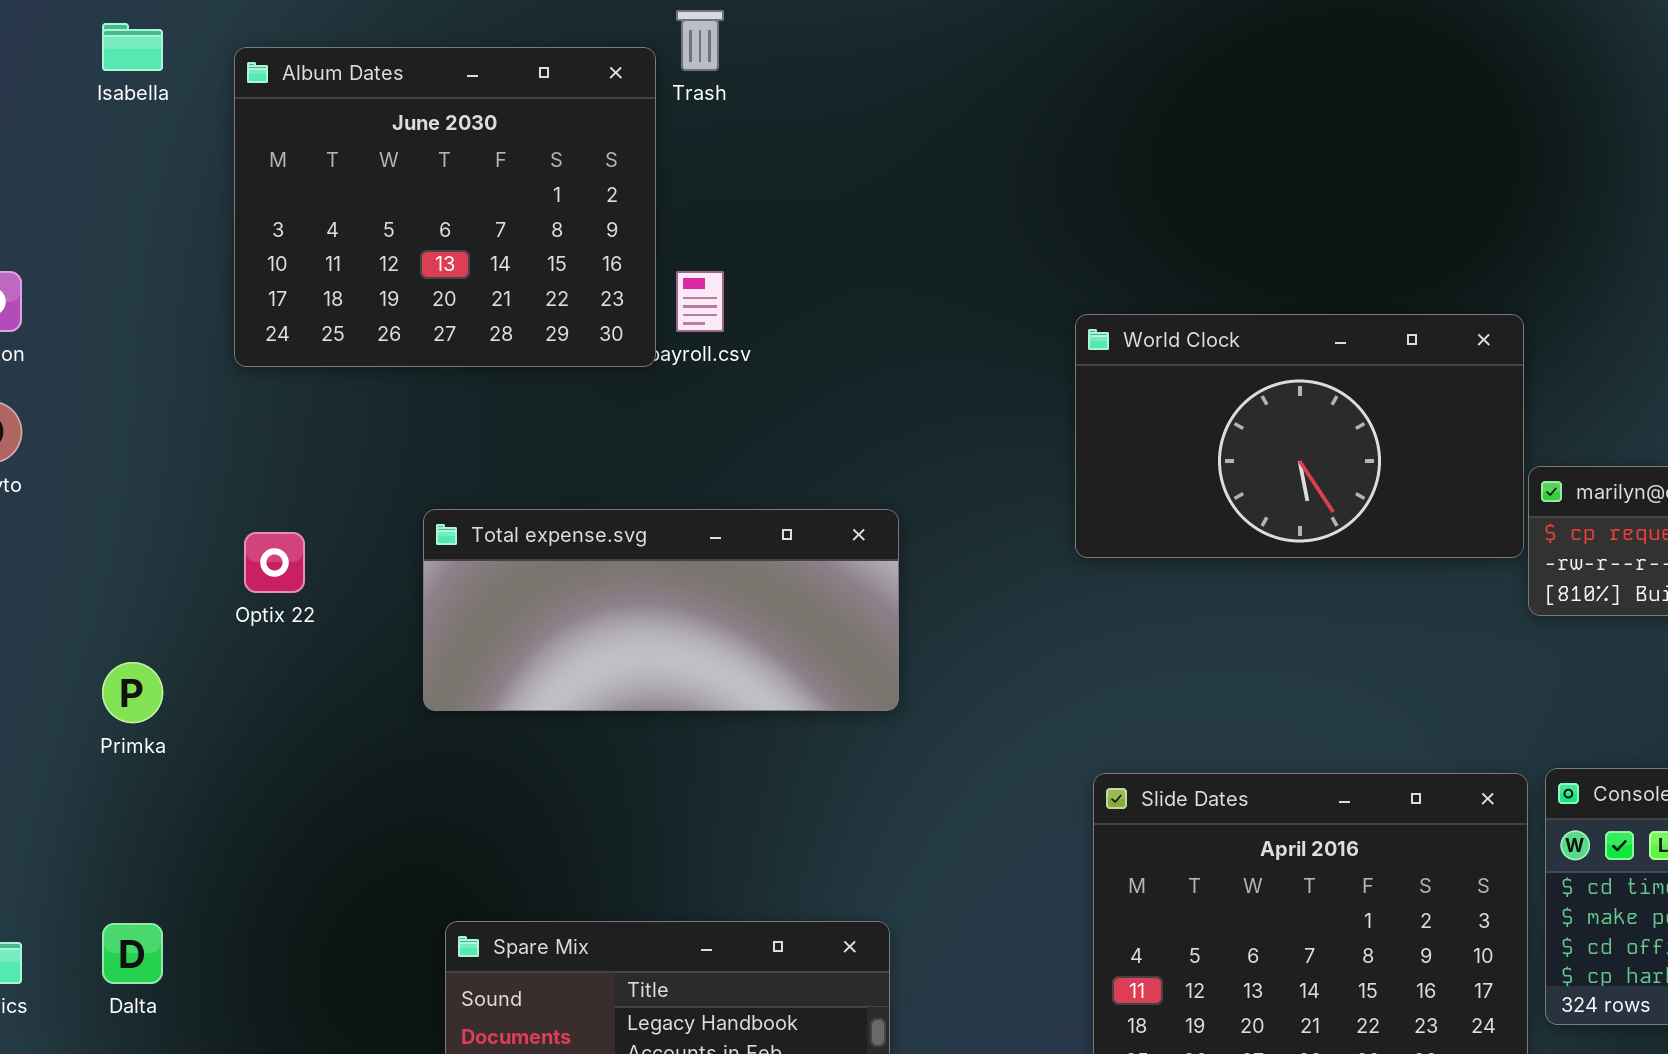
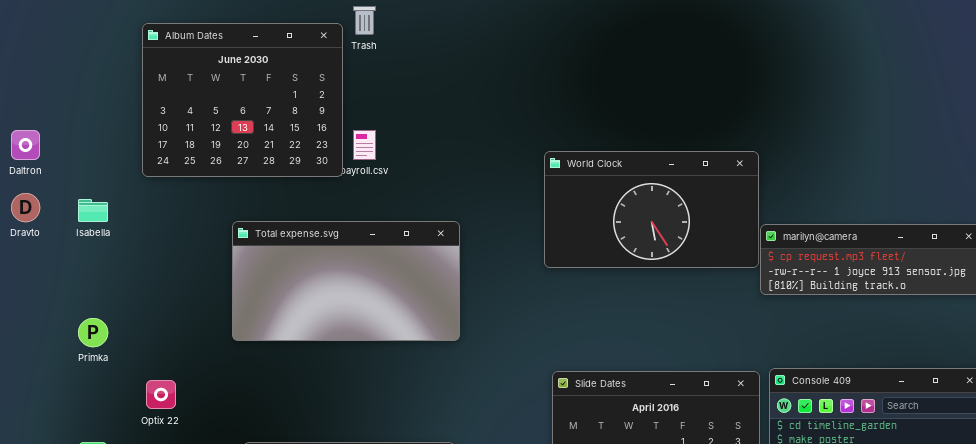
Isabella: [102,23,163,71] -> [78,199,108,222], moved
Total expense.svg: [423,509,899,711] -> [232,221,460,341], resized
Optix 22: [244,532,305,593] -> [146,380,176,409], moved

